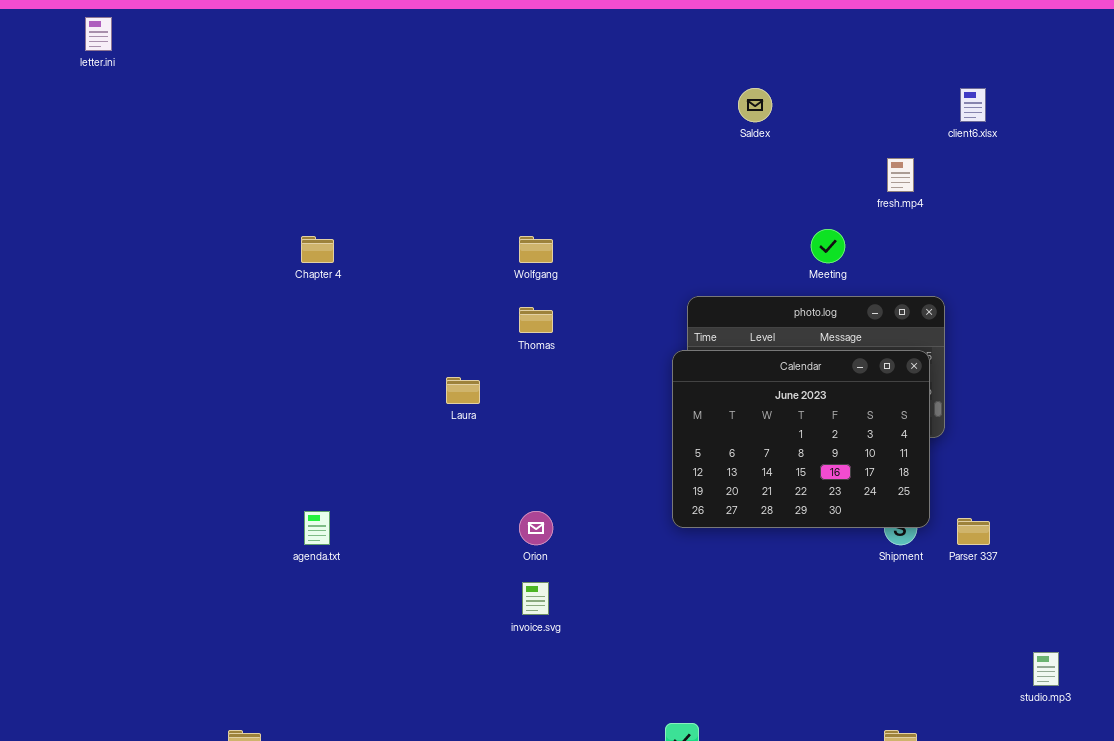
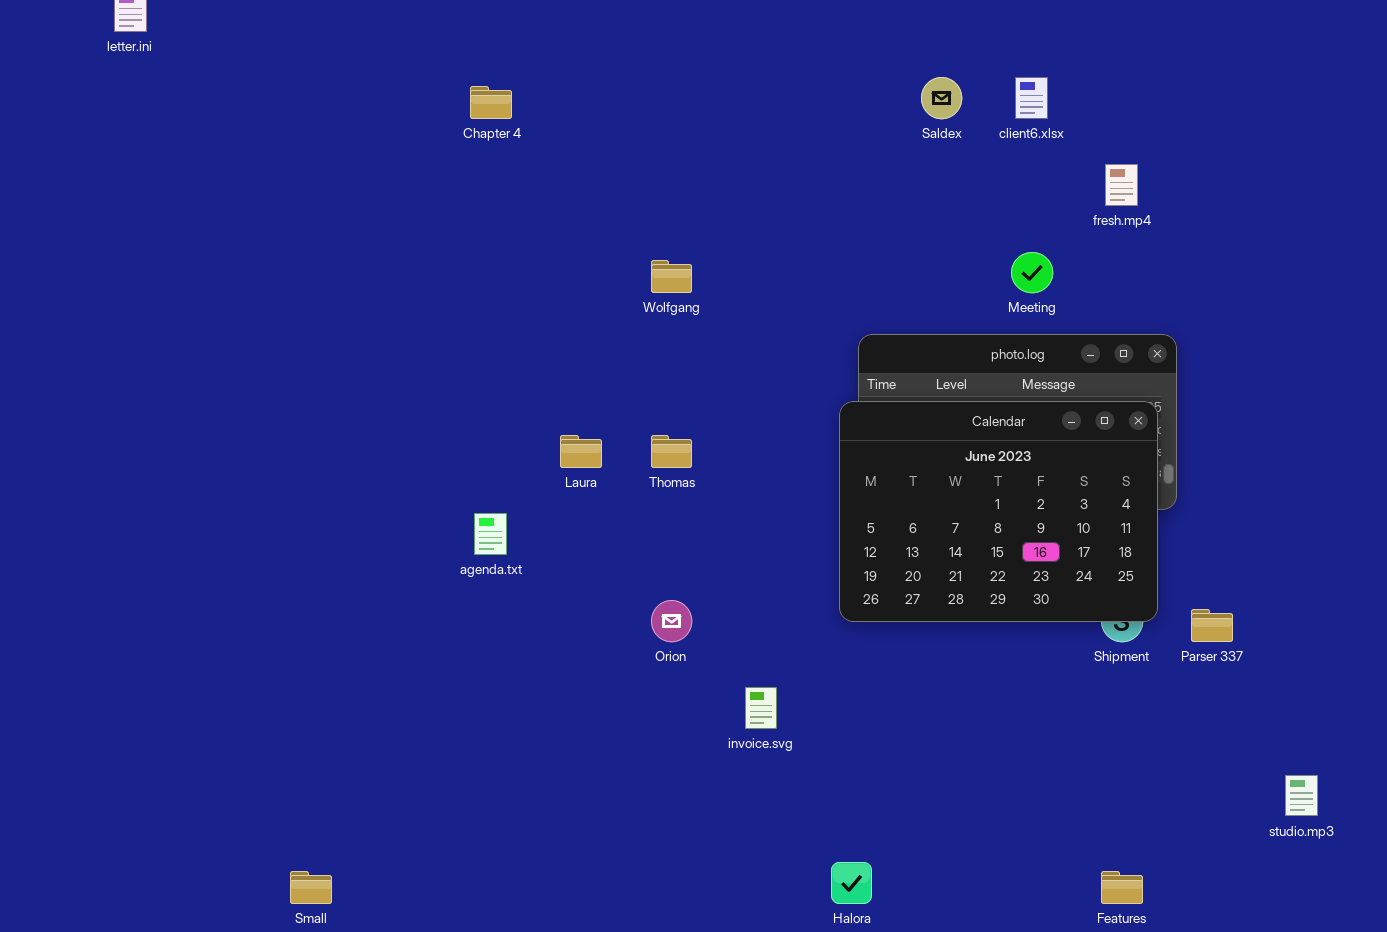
client6.xlsx: [960,88,986,122] -> [1015,77,1048,119], moved
Chapter 4: [301,236,334,263] -> [470,86,512,119], moved
Thomas: [519,307,553,333] -> [651,435,692,468], moved
agenda.txt: [304,511,330,545] -> [474,513,507,555], moved
invoice.svg: [522,582,549,615] -> [745,687,777,729], moved

